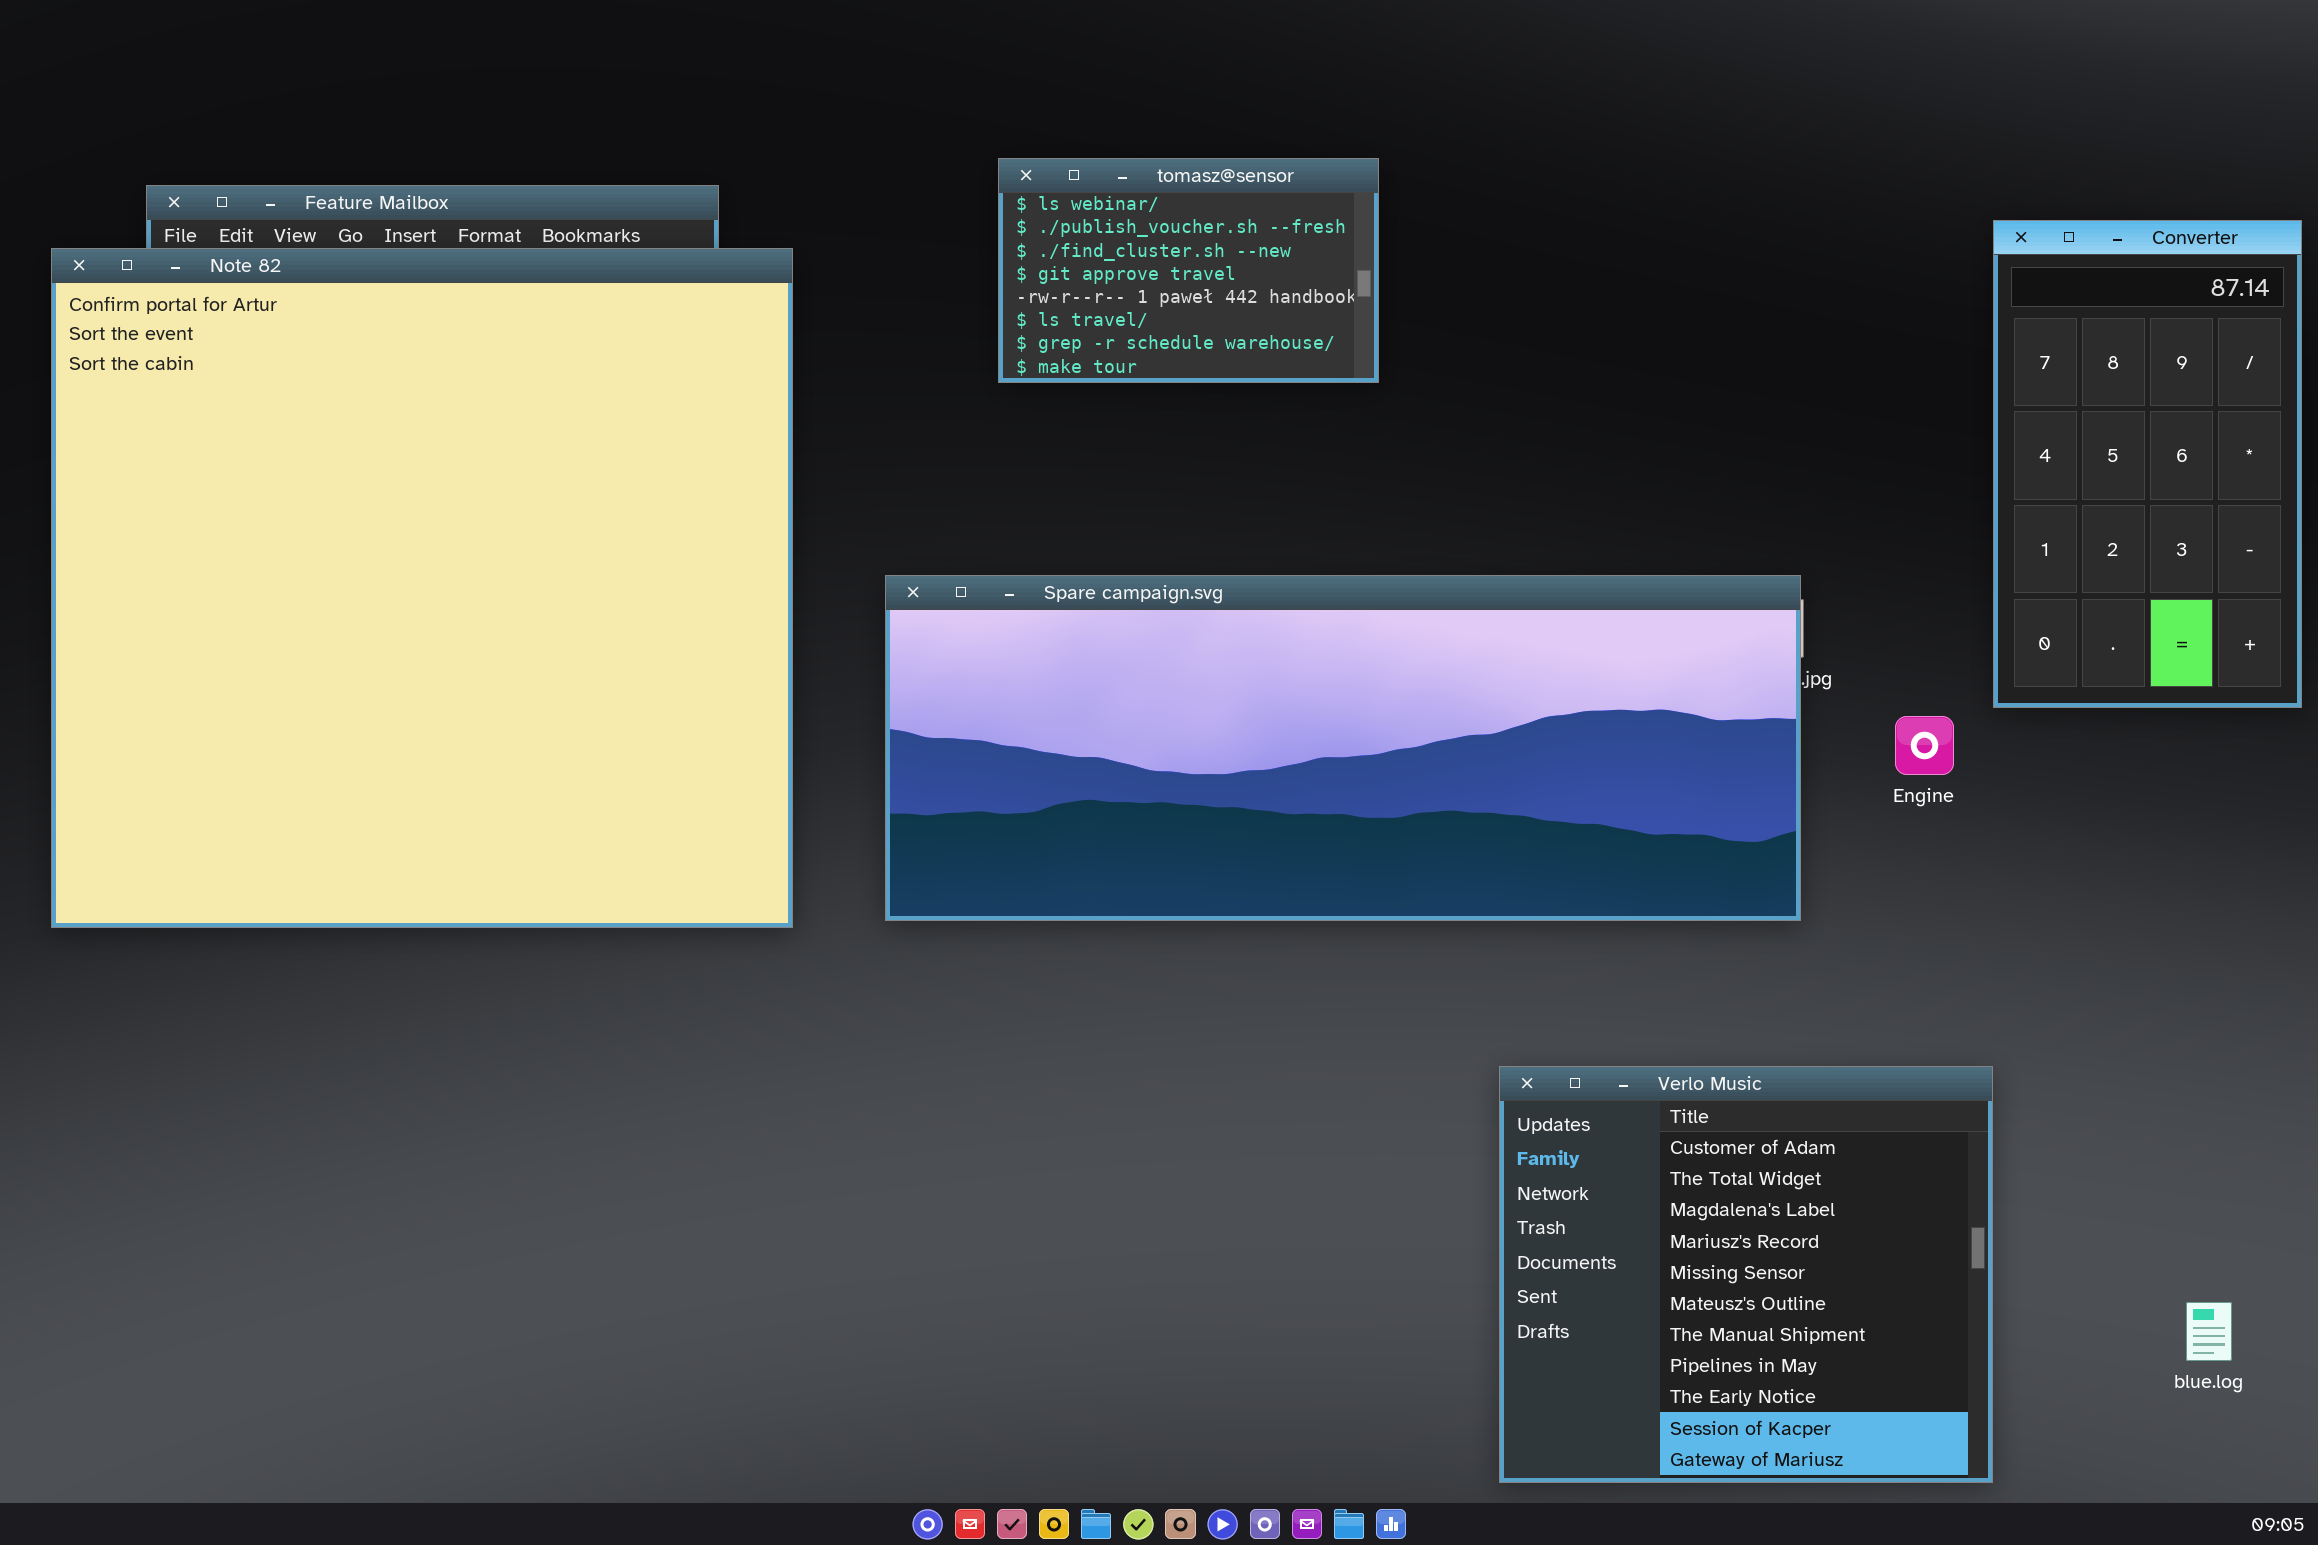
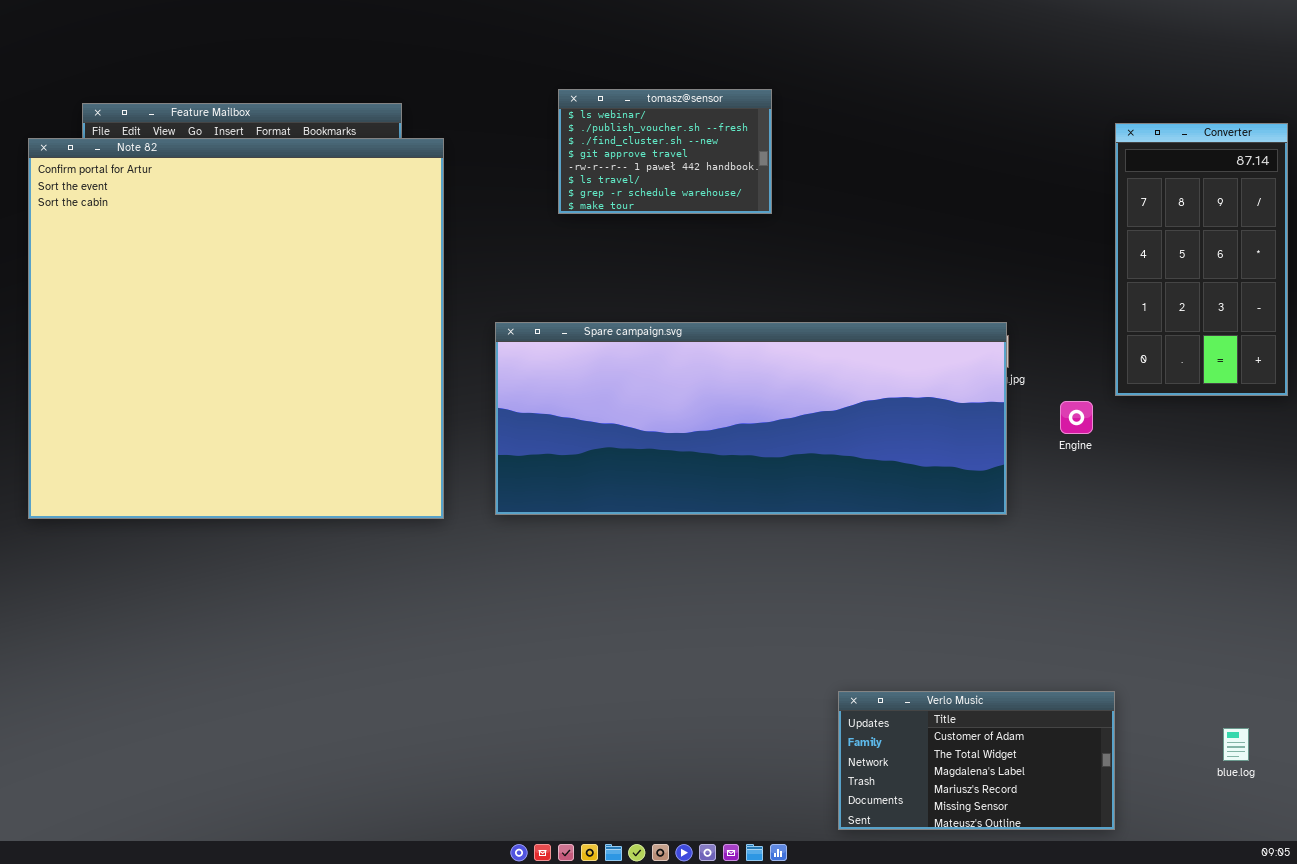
Verlo Music: [1499,1066,1993,1483] -> [838,691,1115,830], resized

